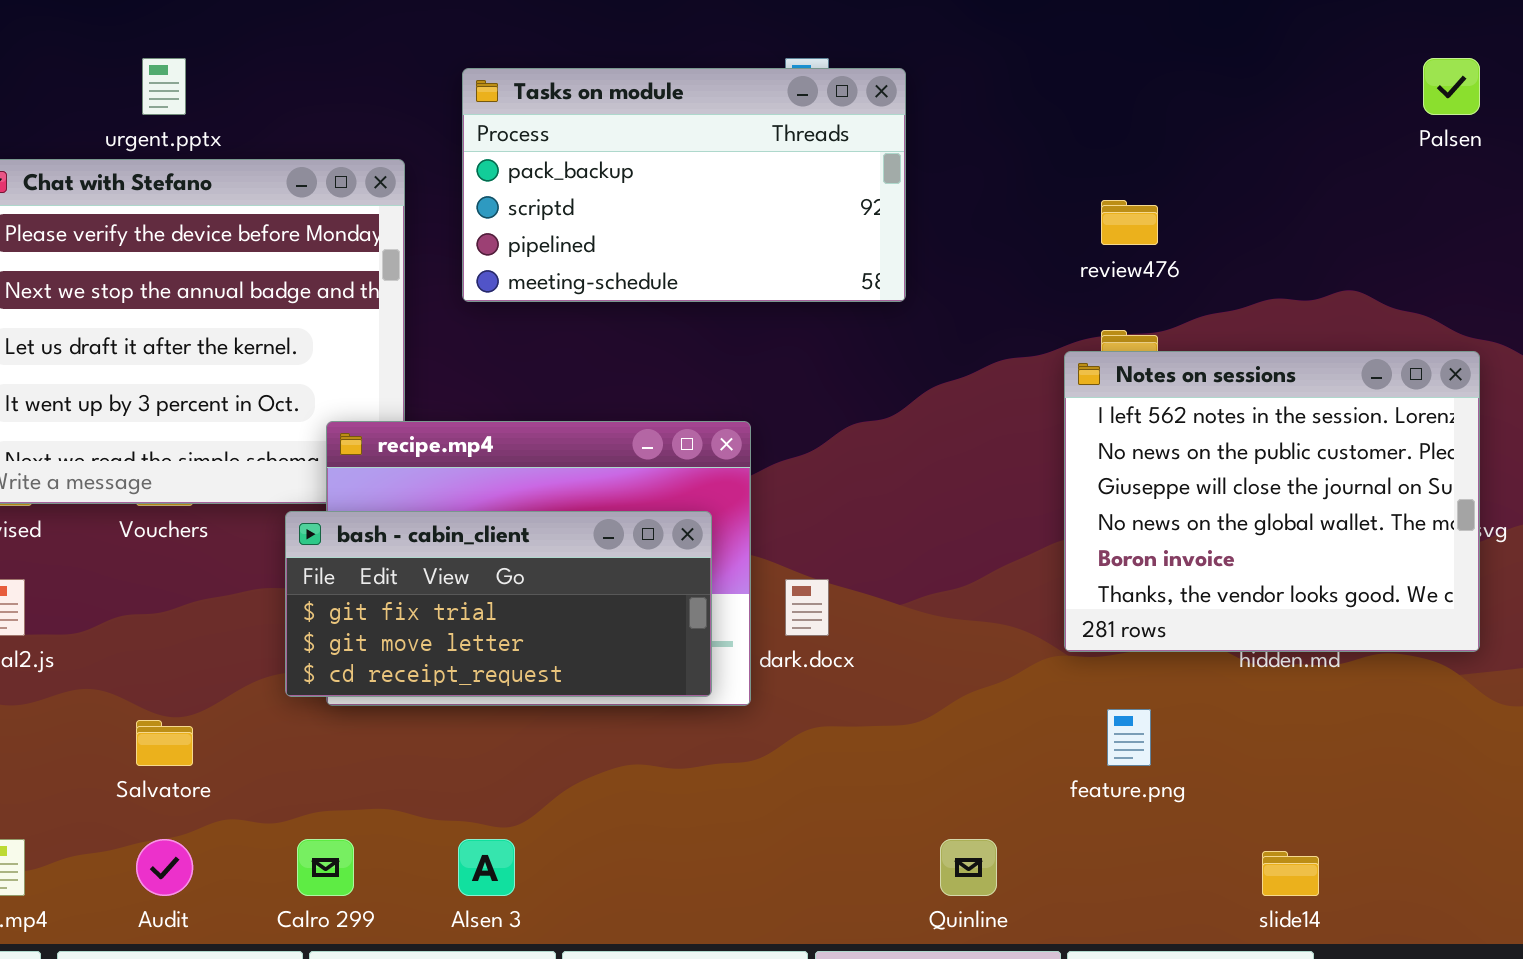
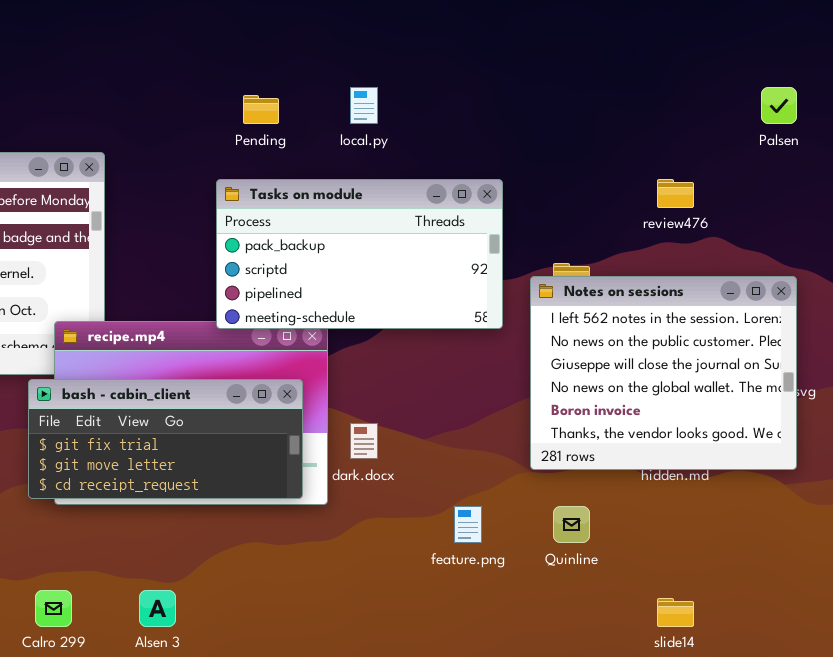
Tasks on module: [462,68,906,302] -> [216,179,503,329], moved
review476: [1101,200,1158,245] -> [657,179,694,208], moved
feature.png: [1107,709,1151,766] -> [454,506,482,543], moved
Quinline: [940,839,997,896] -> [553,506,590,543], moved

